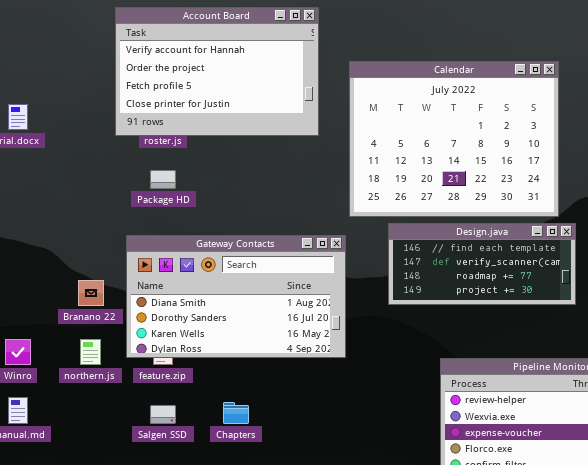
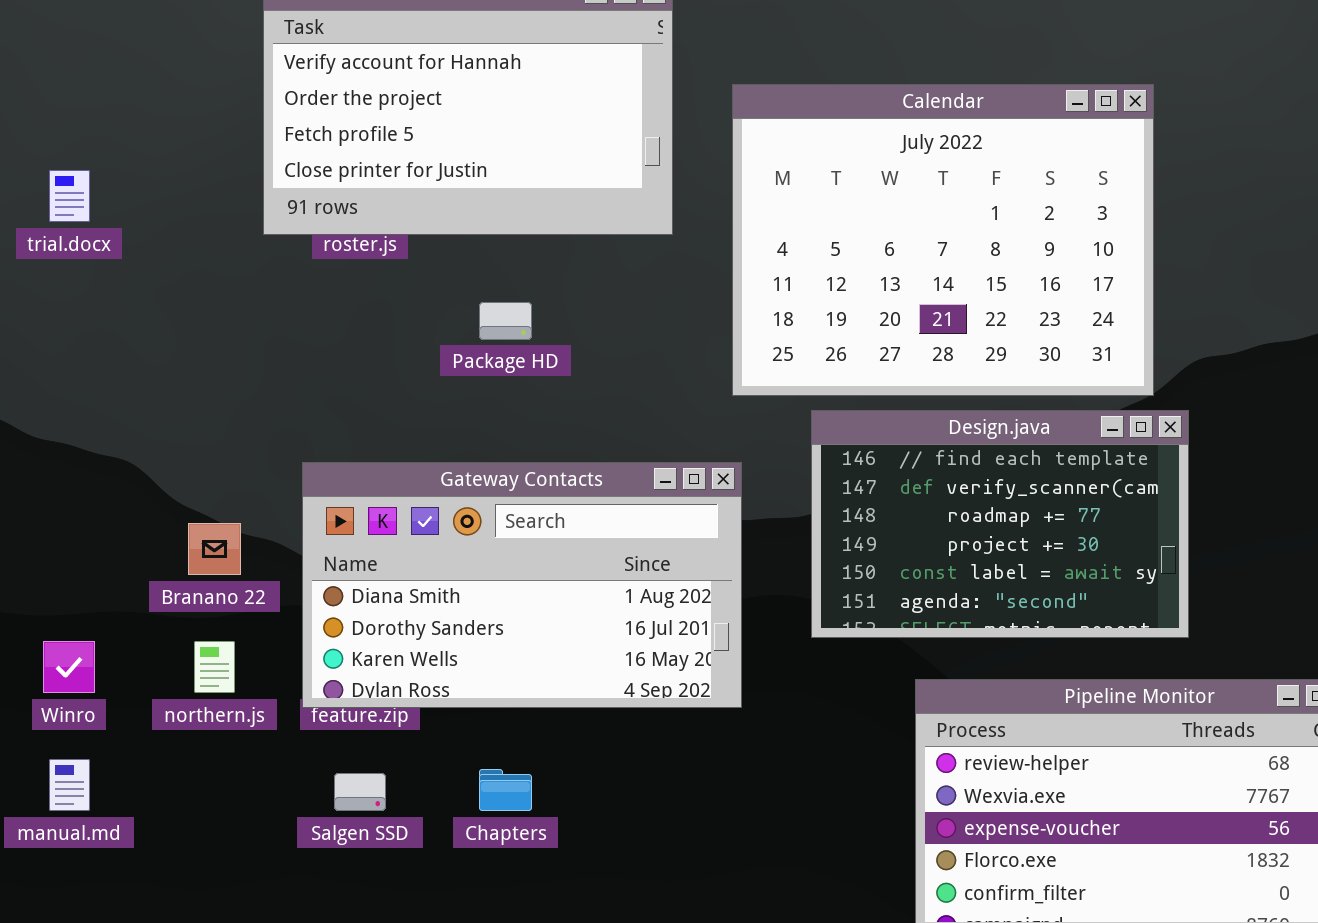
Package HD: [150,170,176,189] -> [479,302,532,340], moved
Design.java: [388,223,576,305] -> [811,410,1189,638], resized
Gateway Contacts: [126,235,346,358] -> [302,462,742,708], moved

